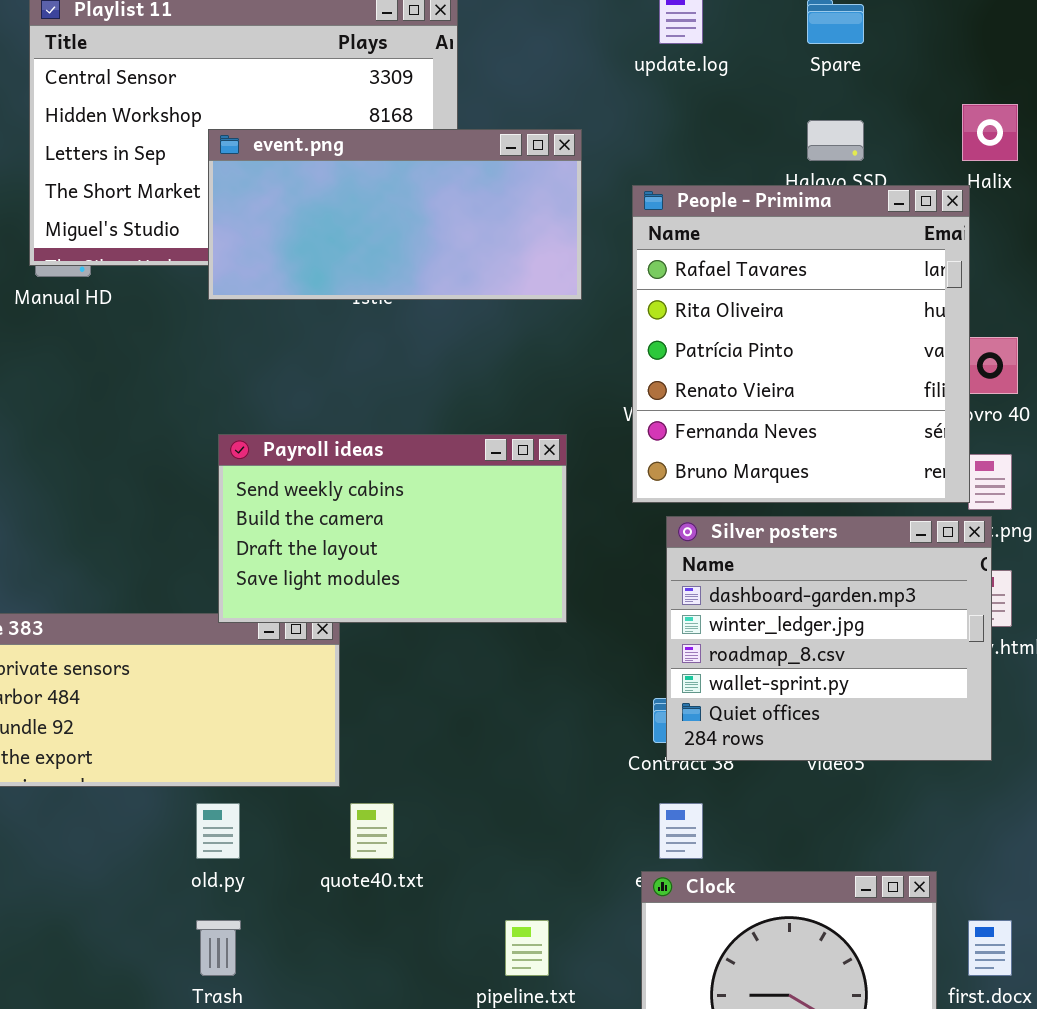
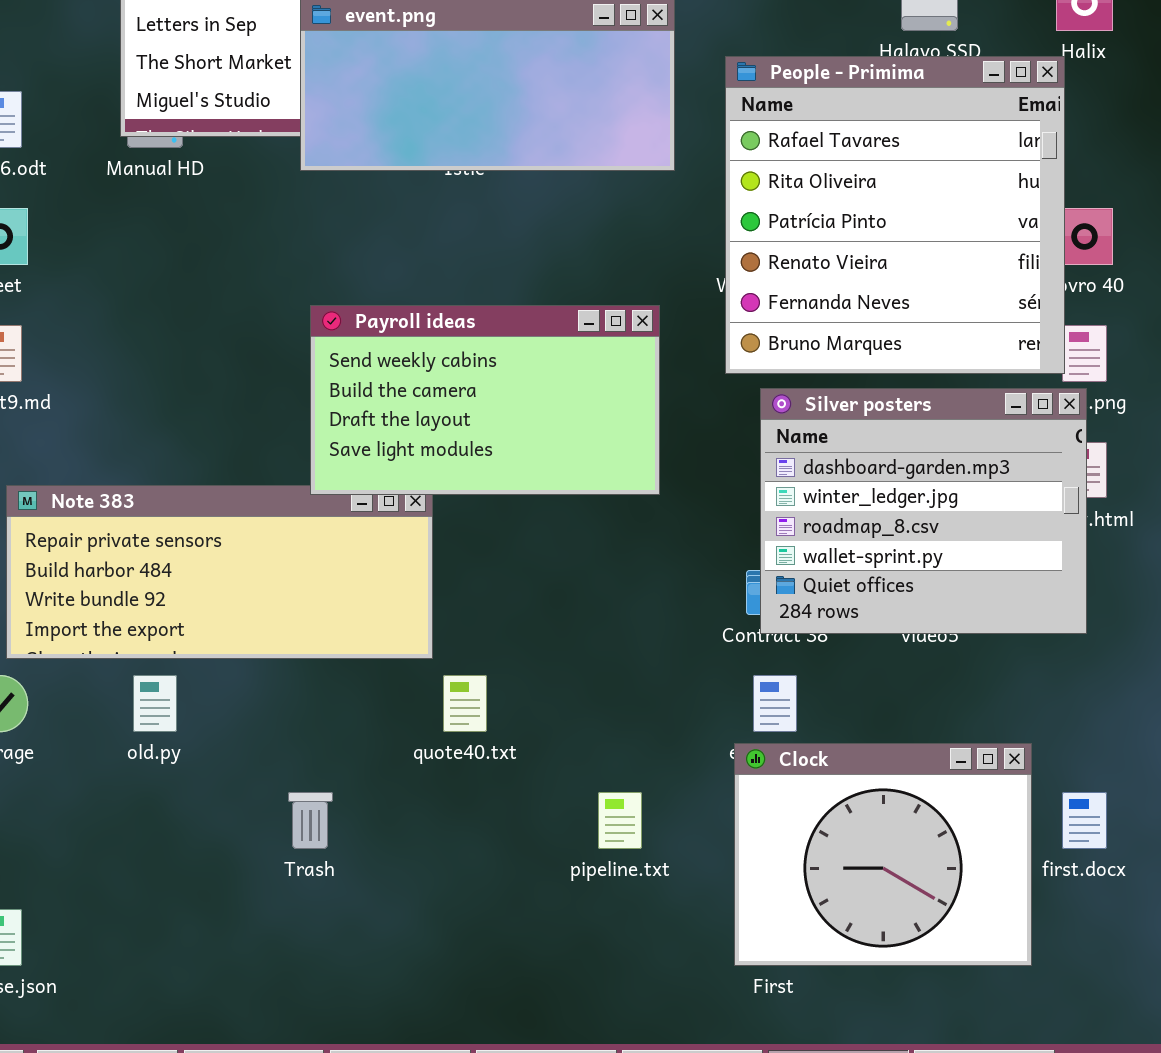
old.py: [196,803,240,859] -> [133,675,177,732], moved

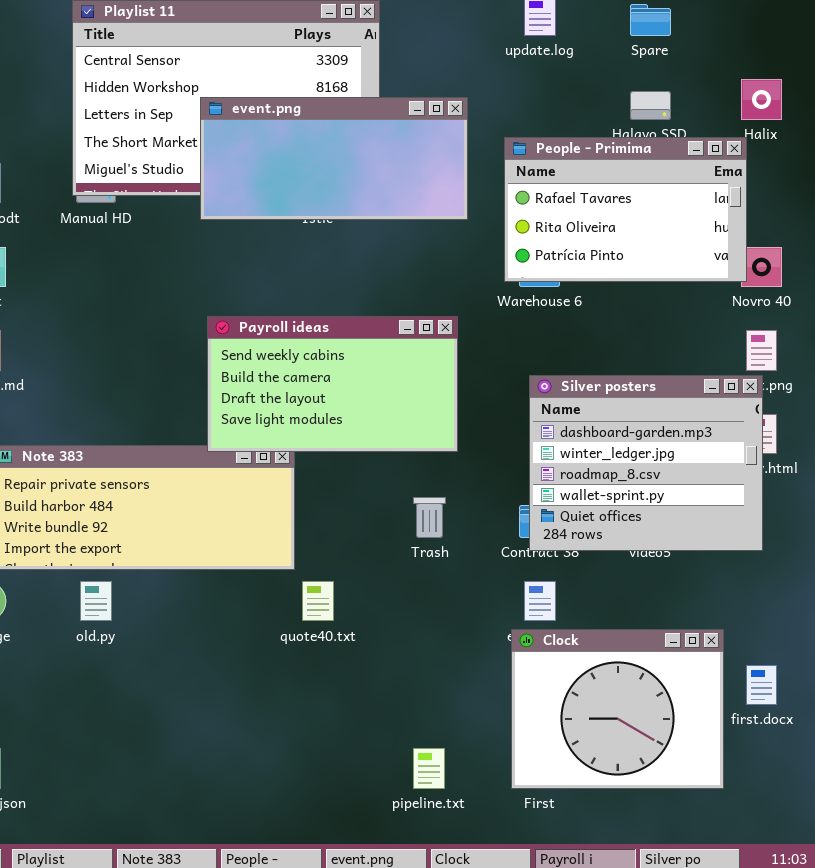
People - Primima: [725,56,1065,374] -> [504,137,747,282], resized
Trash: [288,792,333,849] -> [413,497,446,538], moved
pipeline.txt: [598,792,642,849] -> [413,748,445,789], moved

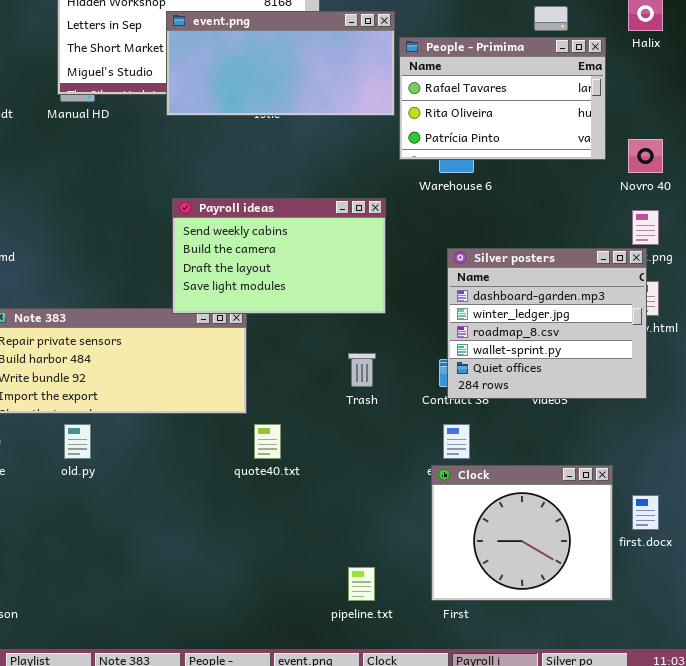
People - Primima: [504,137,747,282] -> [399,37,606,160], moved

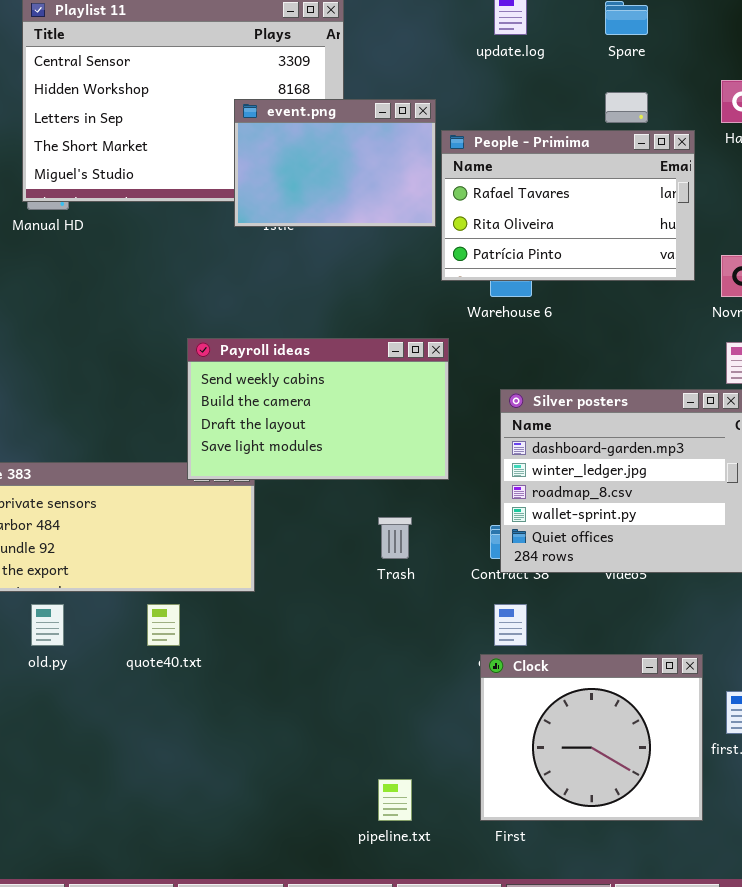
event.png: [166,11,395,116] -> [234,99,436,227], resized
Payroll ideas: [172,198,386,314] -> [187,338,449,480], moved
quote40.txt: [254,424,281,459] -> [147,604,180,646], moved

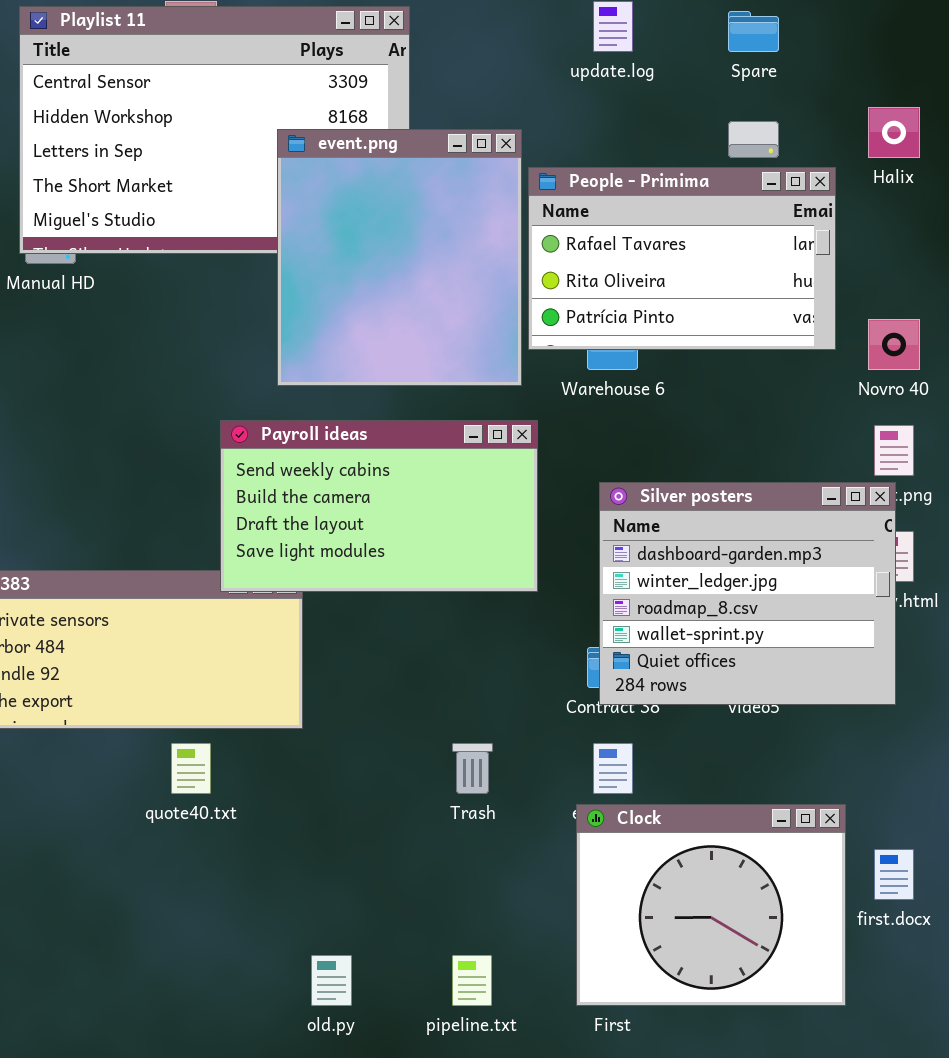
event.png: [234,99,436,227] -> [277,129,522,386], resized
Trash: [378,517,412,559] -> [452,743,493,794], moved
old.py: [31,604,64,646] -> [311,955,352,1006], moved

